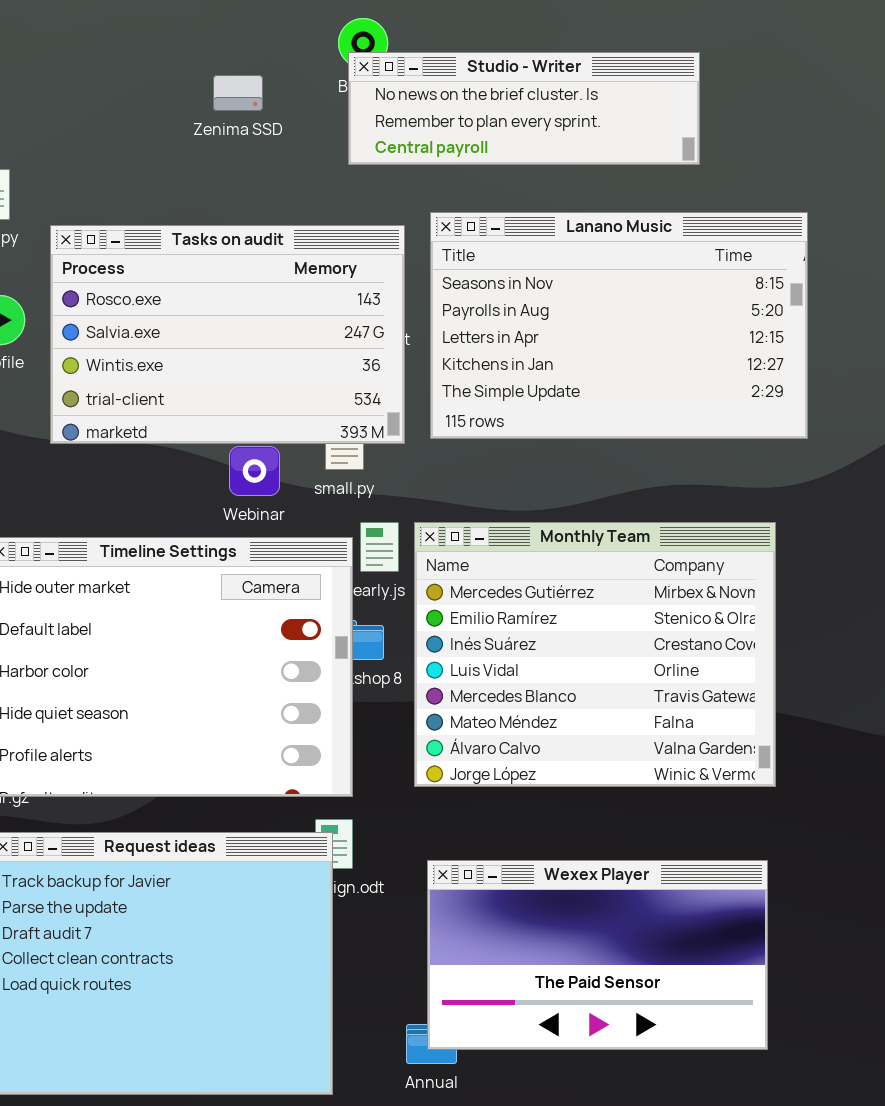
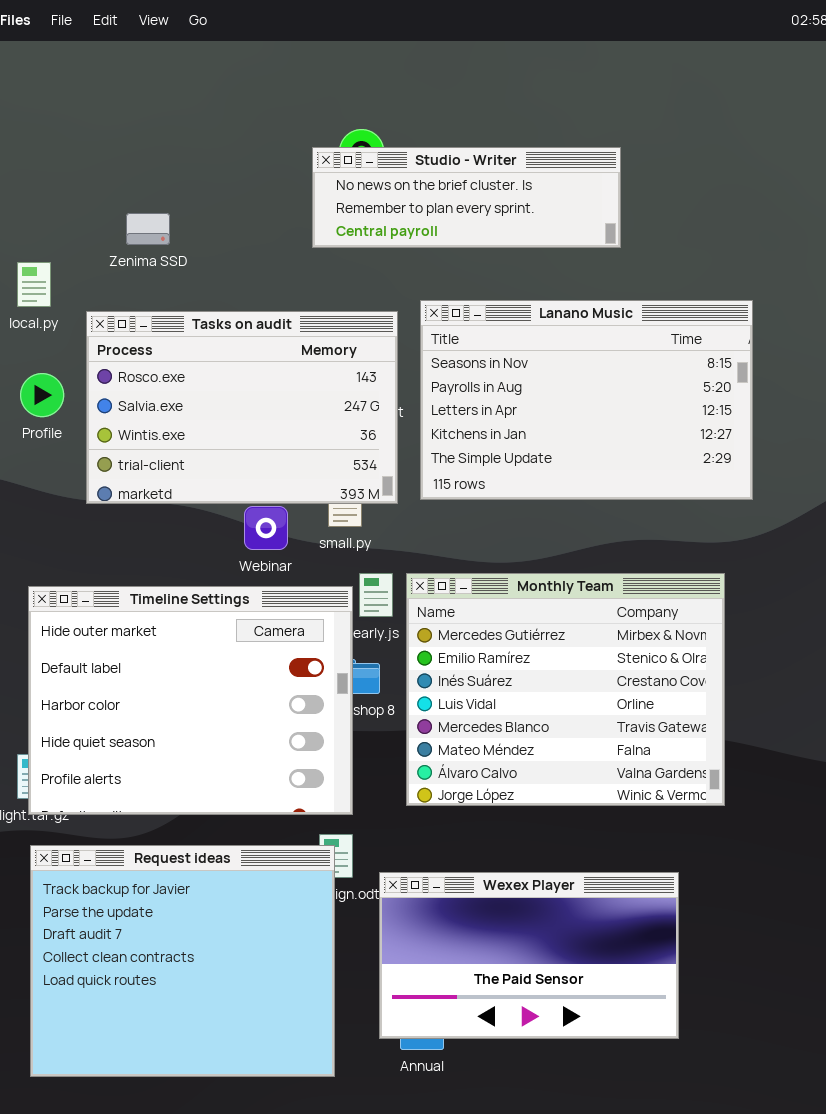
Studio - Writer: [348,52,700,165] -> [312,147,621,248], moved
Zenima SSD: [213,75,263,111] -> [126,213,170,245], moved
Wexex Player: [427,860,768,1050] -> [379,872,679,1039], moved

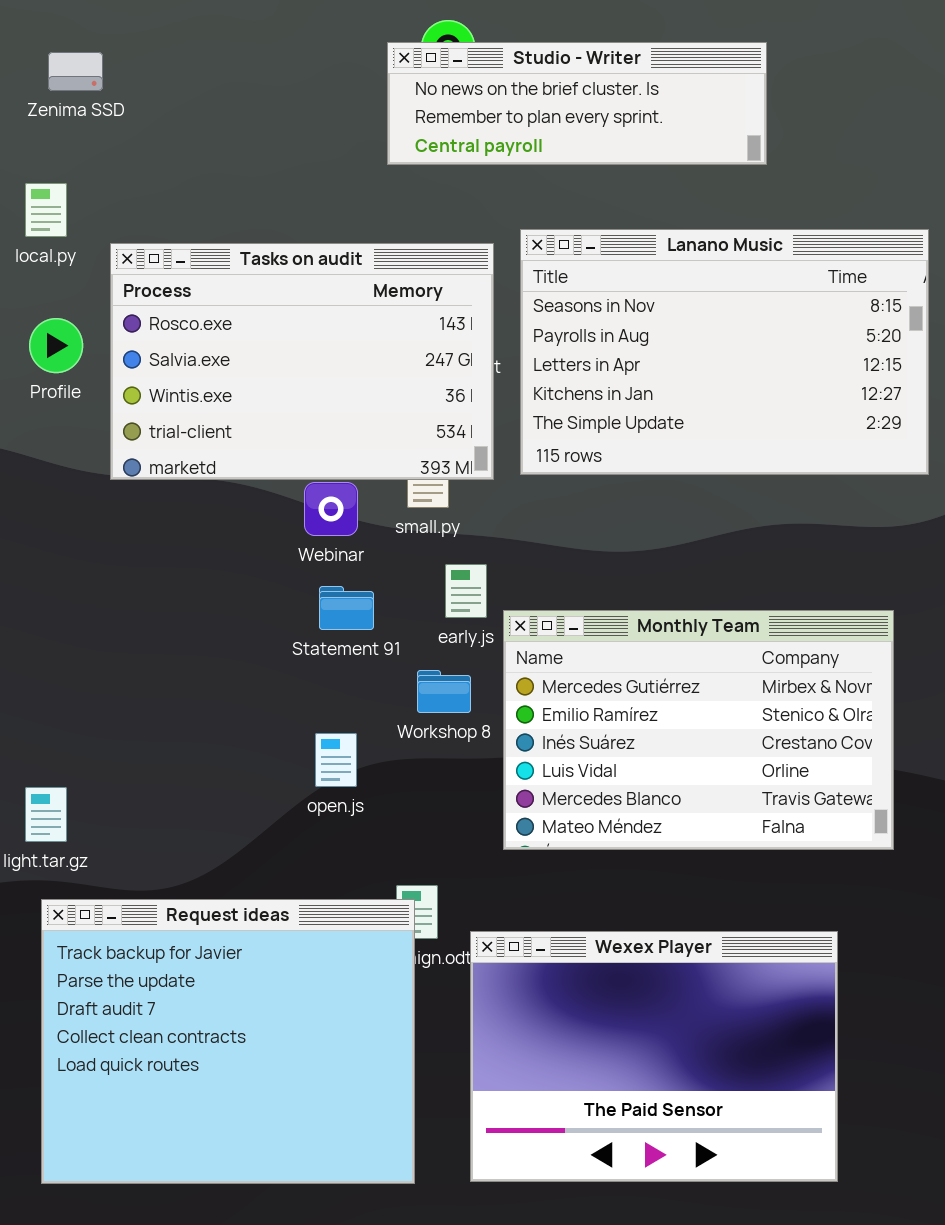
Zenima SSD: [126,213,170,245] -> [48,52,103,91], moved
Monthly Team: [406,573,725,806] -> [503,610,894,850], resized
Timeline Settings: [28,586,353,815] -> none, closed
Wexex Player: [379,872,679,1039] -> [470,931,838,1182], resized

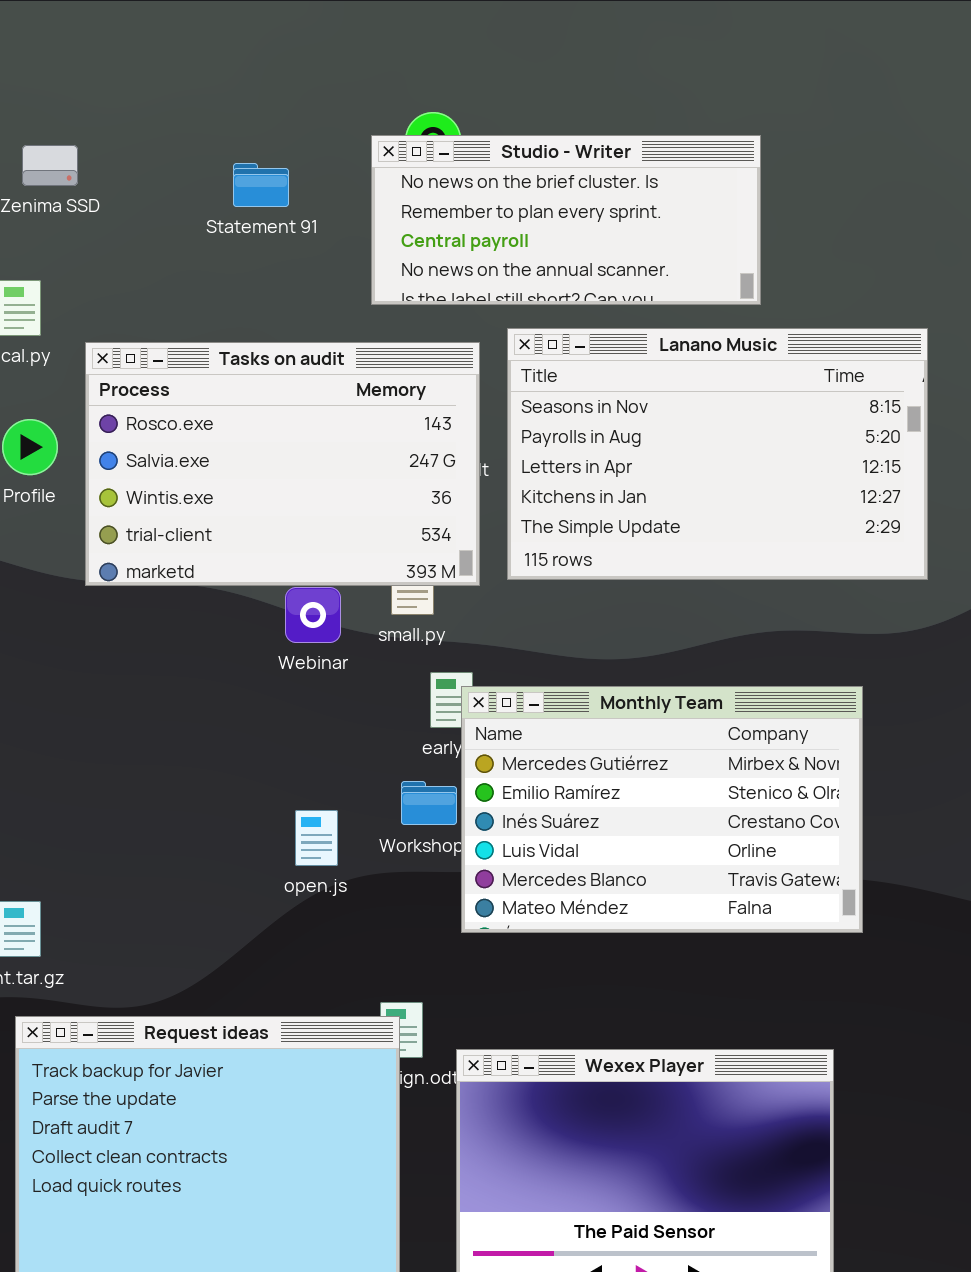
Studio - Writer: [387,42,767,165] -> [371,135,761,305], resized
Statement 91: [319,586,374,630] -> [233,163,289,207], moved
Monthly Team: [503,610,894,850] -> [461,686,863,933], moved
open.js: [315,733,357,787] -> [295,810,338,866], moved

